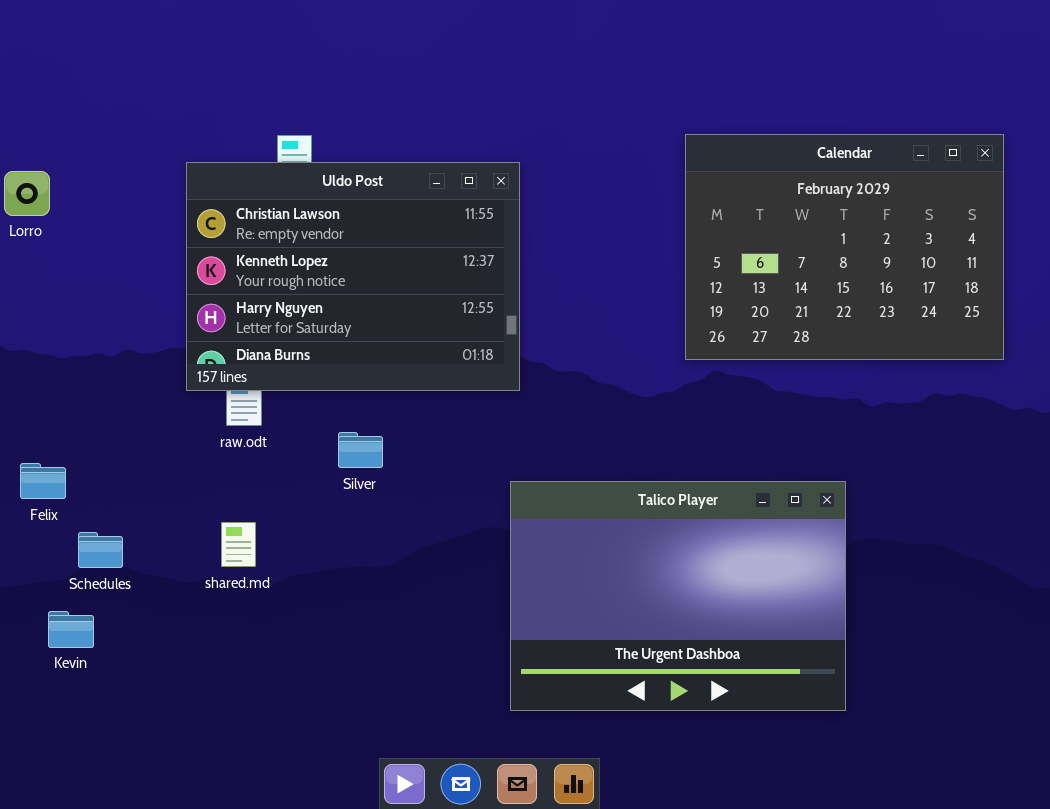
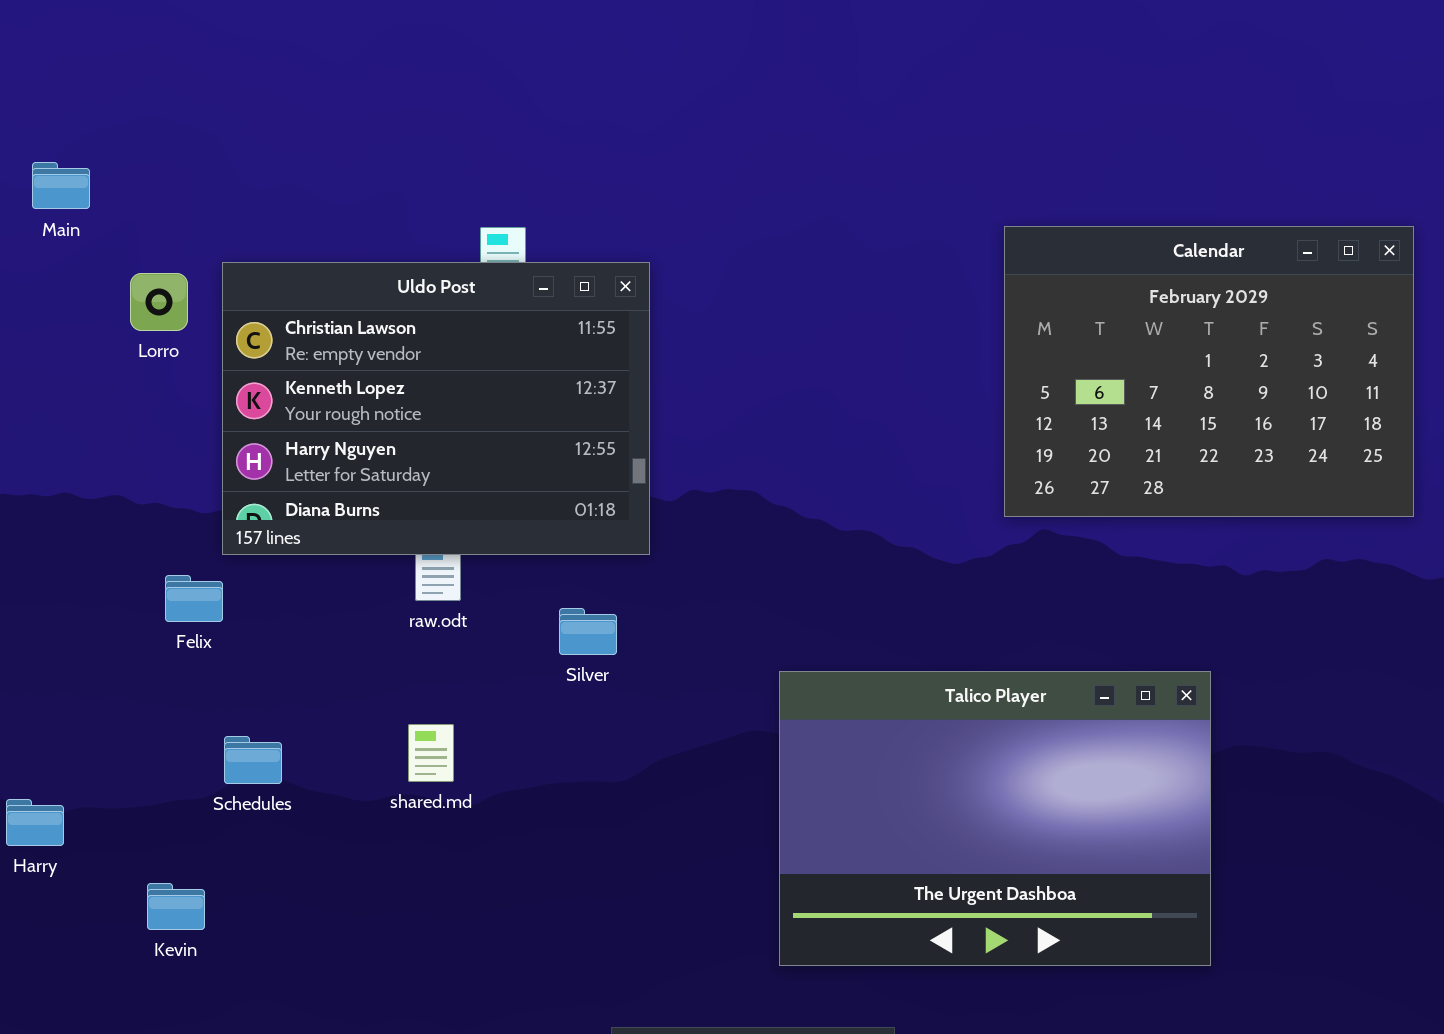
Uldo Post: [186,162,520,391] -> [222,262,650,555], moved
Felix: [20,463,66,499] -> [165,575,223,622], moved
Kevin: [48,611,94,648] -> [147,883,205,930], moved

